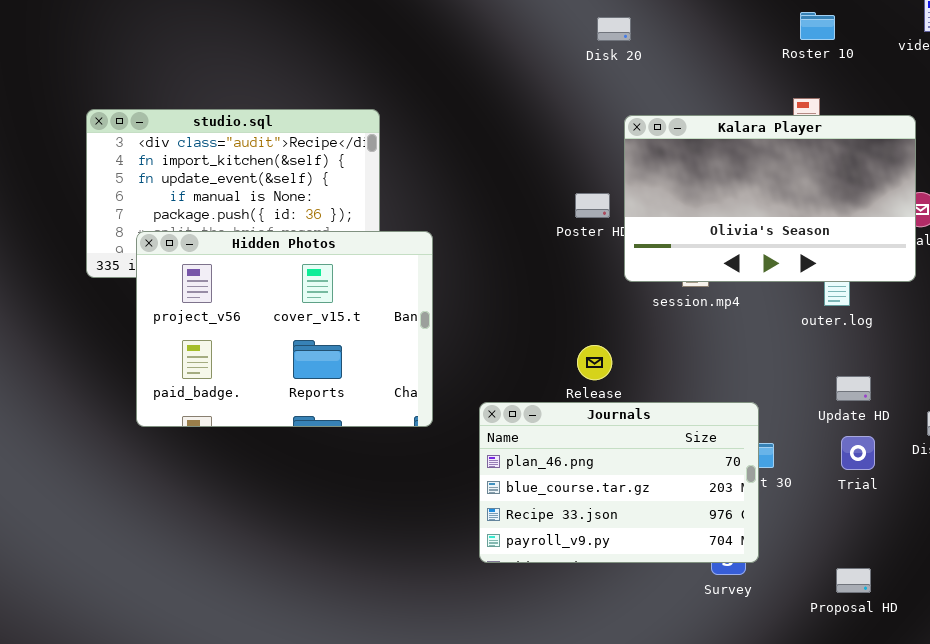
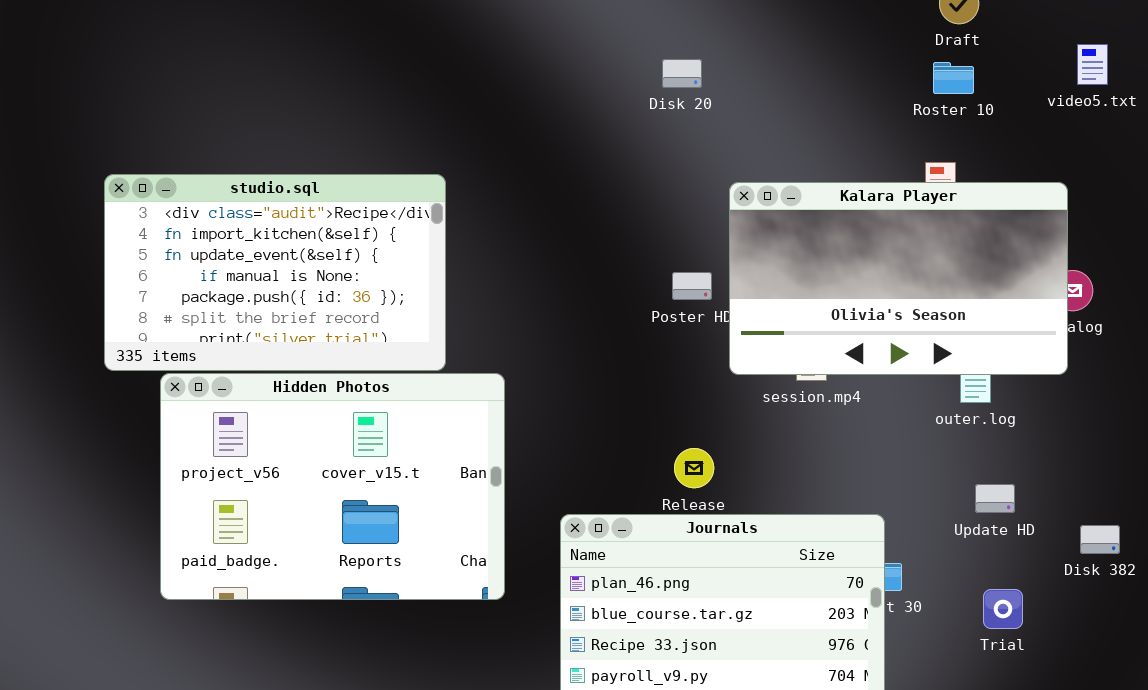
Disk 20: [597,17,631,41] -> [662,59,702,88], moved
Hidden Photos: [136,231,433,427] -> [160,373,505,600], moved
Trial: [841,436,875,470] -> [983,589,1023,629], moved

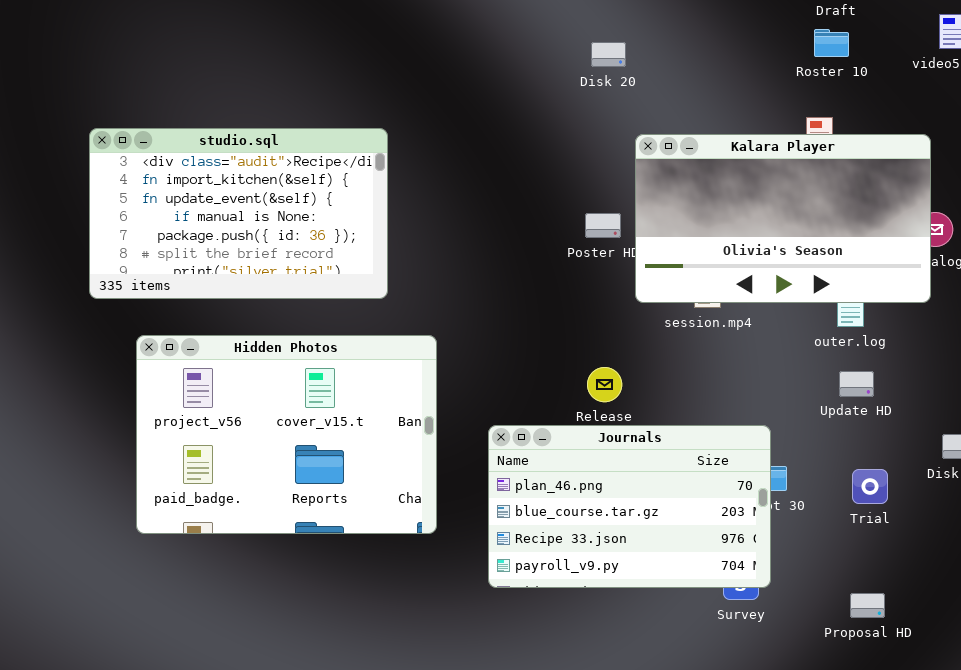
Disk 20: [662,59,702,88] -> [591,42,626,67], moved
Hidden Photos: [160,373,505,600] -> [136,335,437,534], moved
Update HD: [975,484,1015,513] -> [839,371,874,397], moved
Trial: [983,589,1023,629] -> [852,469,888,504], moved

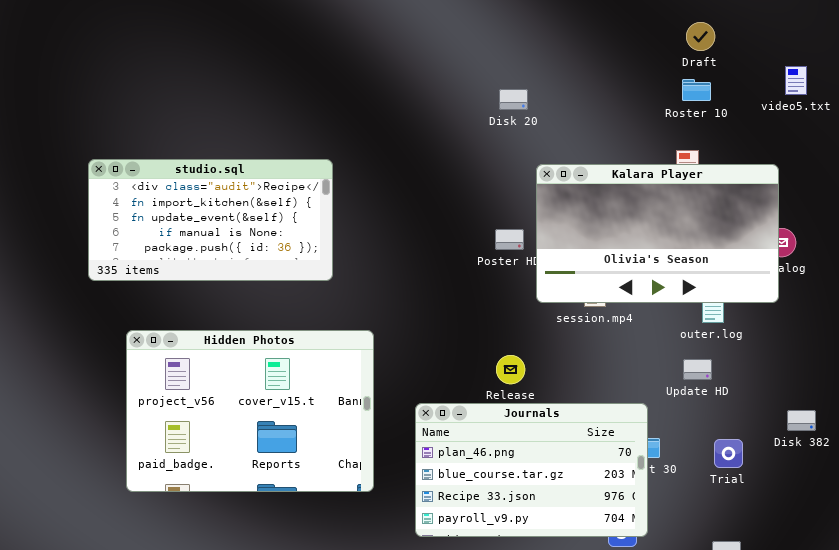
studio.sql: [89,128,388,299] -> [88,159,333,281], resized
Update HD: [839,371,874,397] -> [683,359,712,380], moved

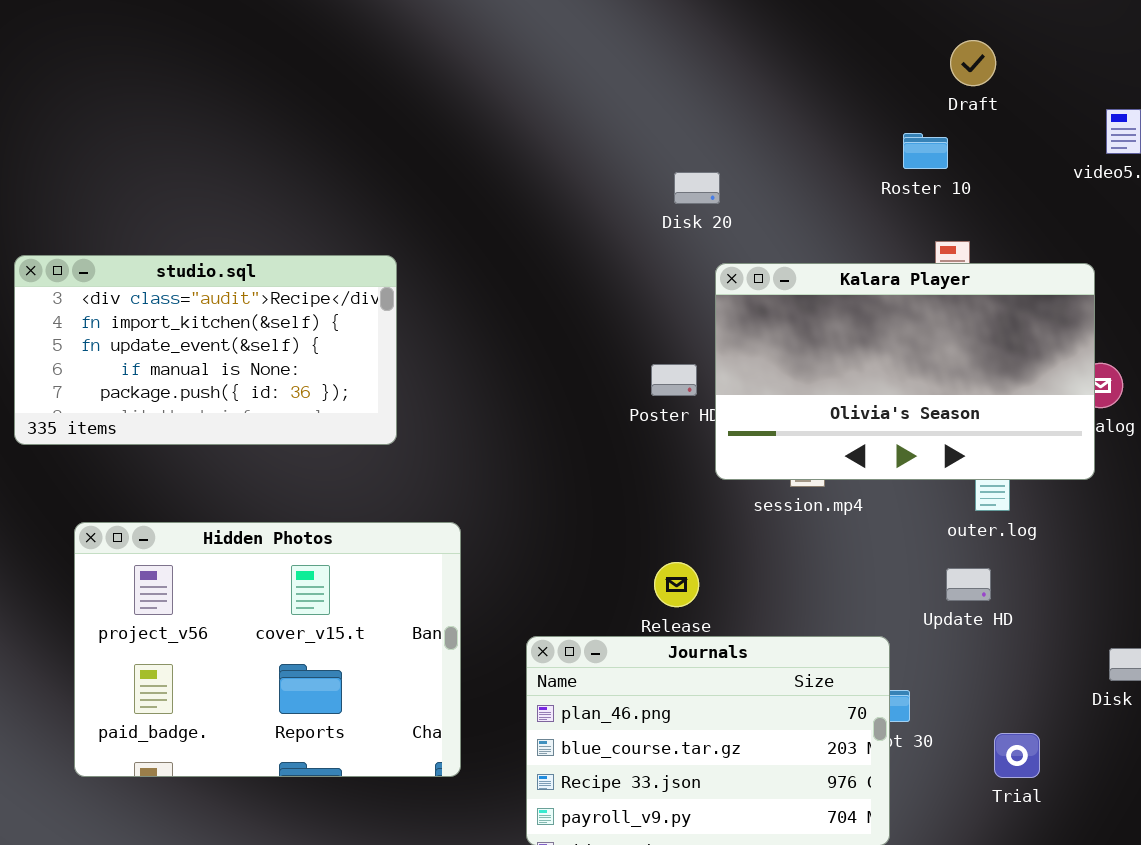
Roster 10: [682,79,711,101] -> [903,133,948,169], moved
Disk 20: [499,89,528,110] -> [674,172,720,204], moved
Trial: [714,439,743,468] -> [994,733,1040,778], moved

